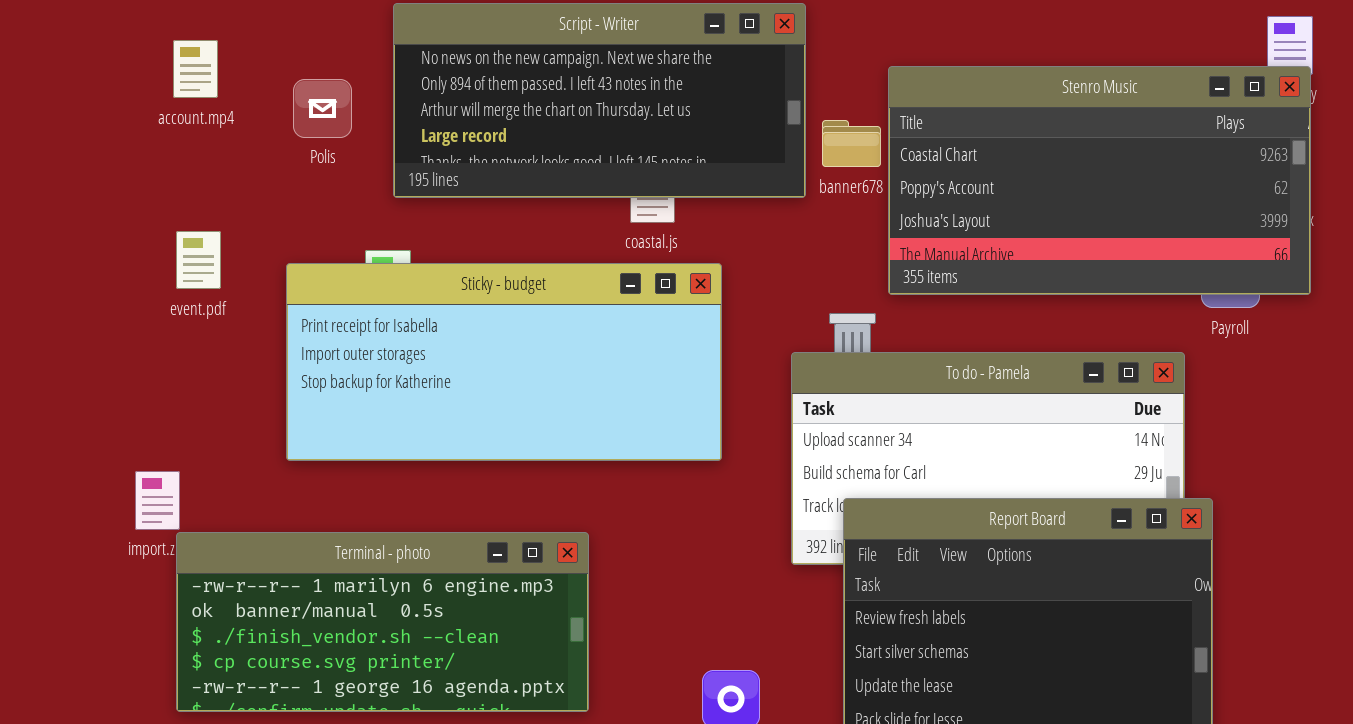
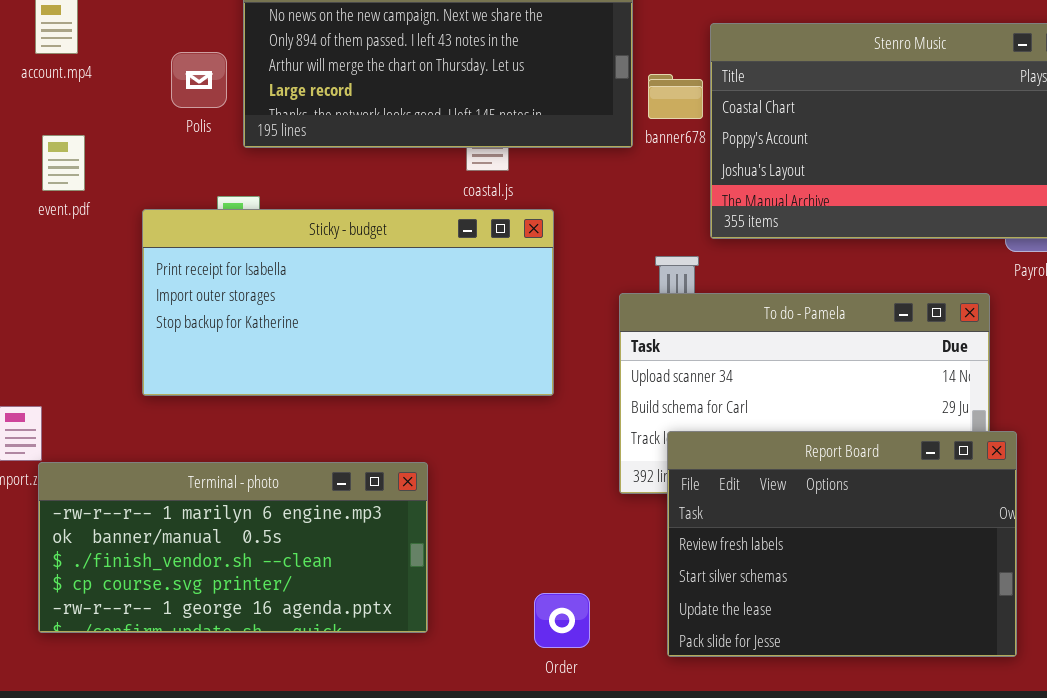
Polis: [293,79,352,138] -> [171,52,227,108], moved
event.pdf: [176,231,221,289] -> [42,135,85,191], moved

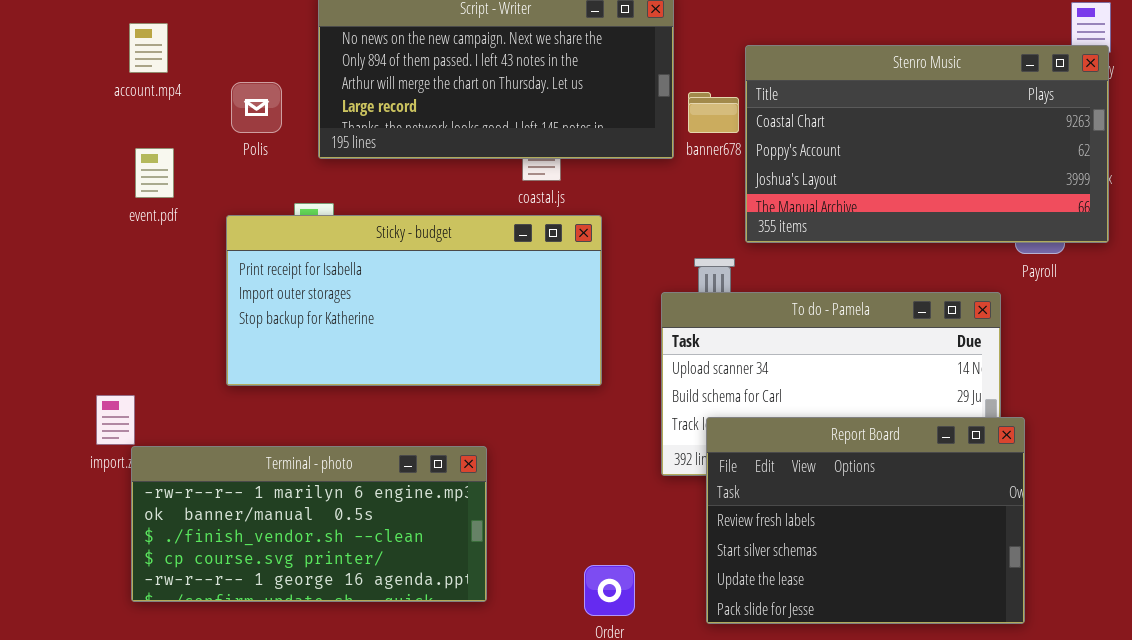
Polis: [171,52,227,108] -> [231,82,282,133], moved

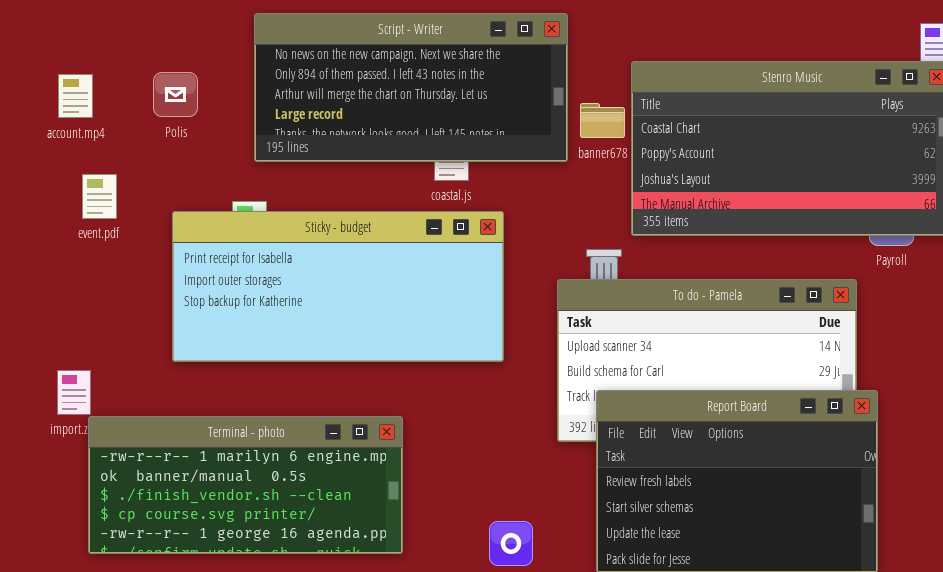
account.mp4: [129,23,168,73] -> [58,74,93,118], moved
Polis: [231,82,282,133] -> [153,72,198,117], moved
event.pdf: [135,148,174,198] -> [82,174,117,219], moved

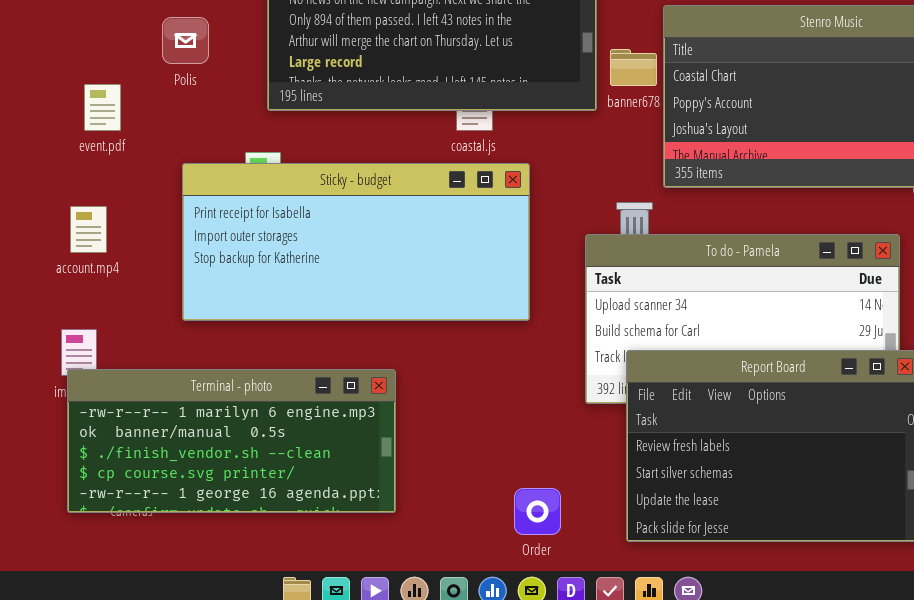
account.mp4: [58,74,93,118] -> [70,206,107,253], moved
event.pdf: [82,174,117,219] -> [84,84,121,131], moved
Terminal - photo: [88,416,403,554] -> [67,369,396,513], moved

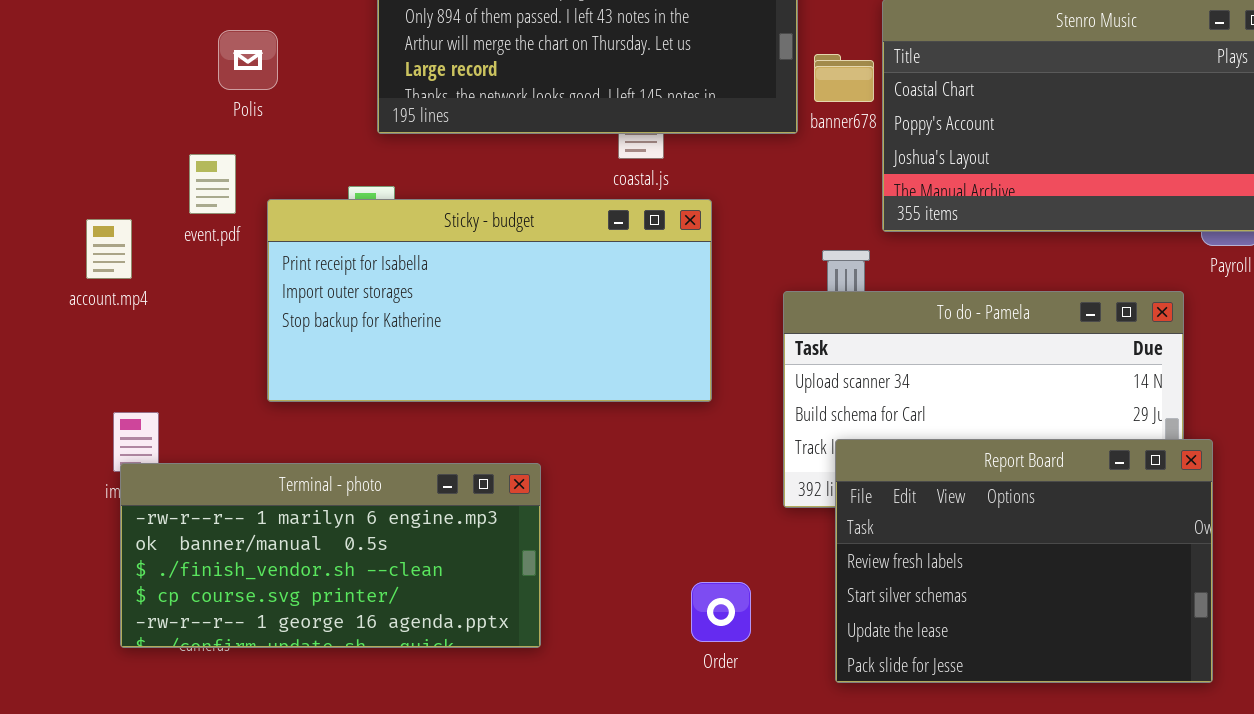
Polis: [162,17,209,64] -> [218,30,278,90], moved
event.pdf: [84,84,121,131] -> [189,154,236,214], moved
account.mp4: [70,206,107,253] -> [86,219,132,279], moved
Order: [514,488,561,535] -> [691,582,751,642], moved

